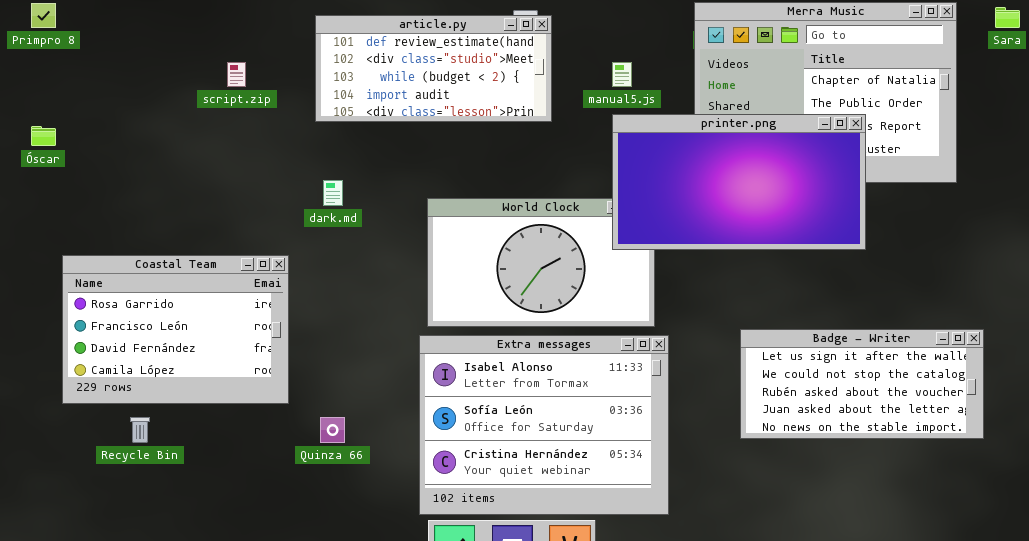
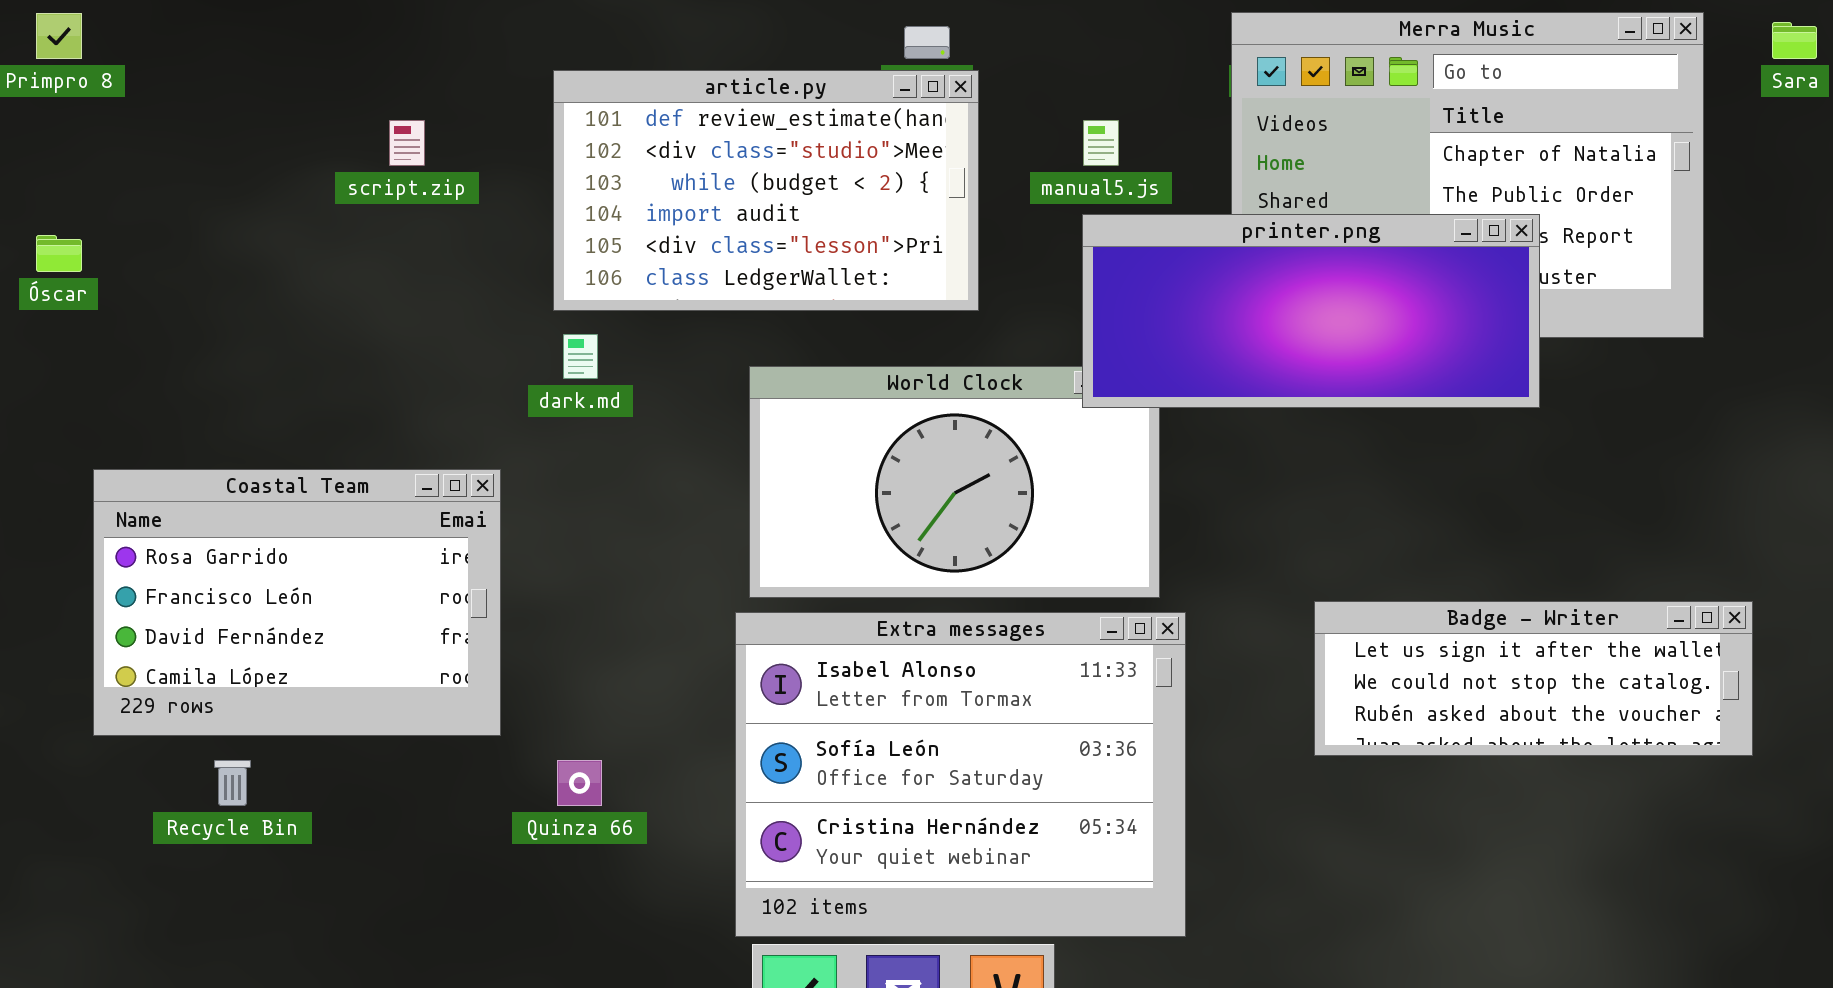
article.py: [315,15,552,122] -> [553,70,979,311], moved, resized
printer.png: [612,114,866,250] -> [1082,214,1540,408], resized
Badge - Writer: [740,329,984,439] -> [1314,601,1753,756], resized

